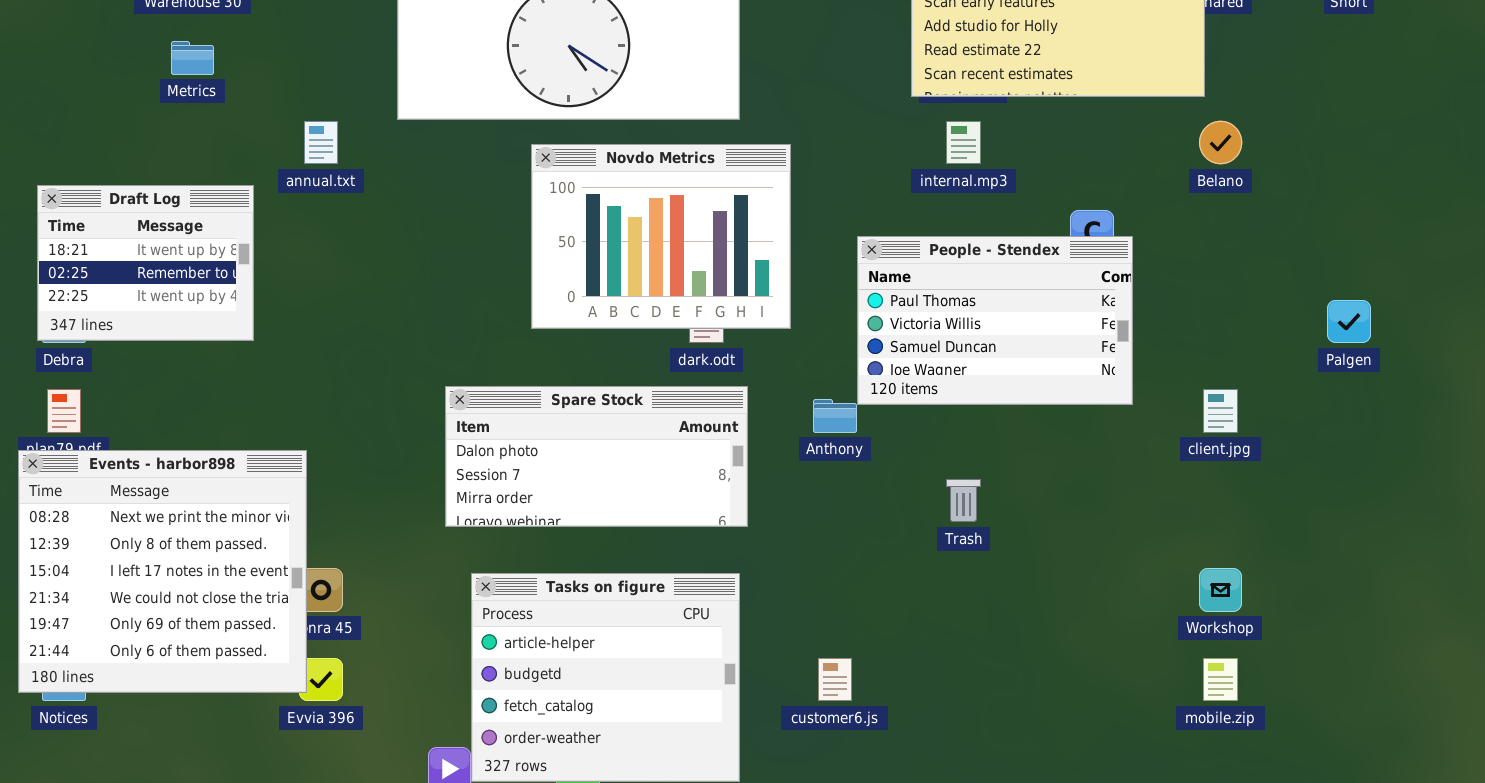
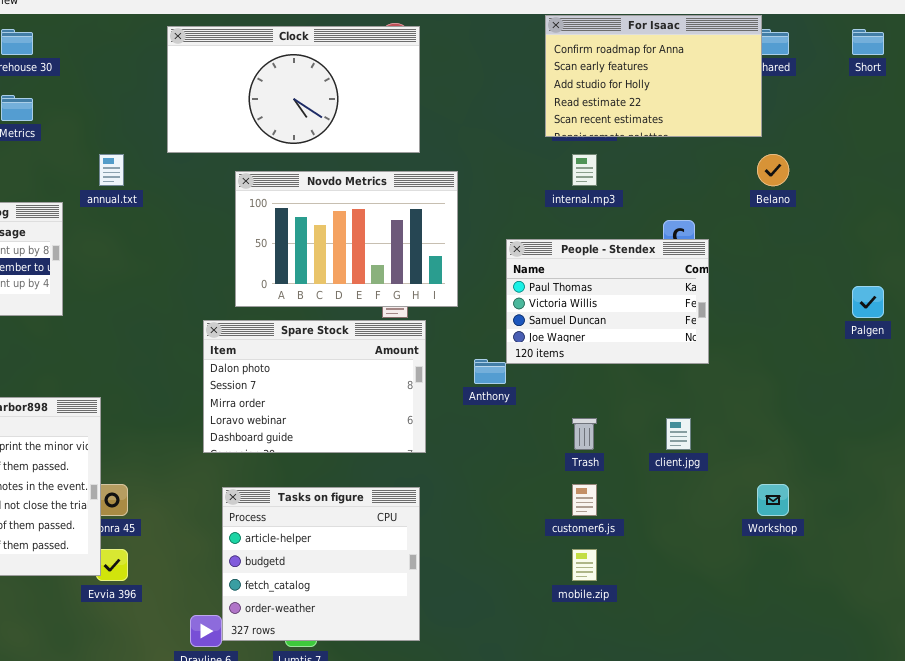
Novdo Metrics: [531,144,791,329] -> [235,171,458,307], resized
Spare Stock: [445,386,748,527] -> [203,320,426,453], resized
client.jpg: [1203,389,1238,433] -> [666,418,691,450], moved
customer6.js: [818,658,852,701] -> [572,484,597,516], moved
mobile.zip: [1203,658,1238,701] -> [572,549,597,581], moved

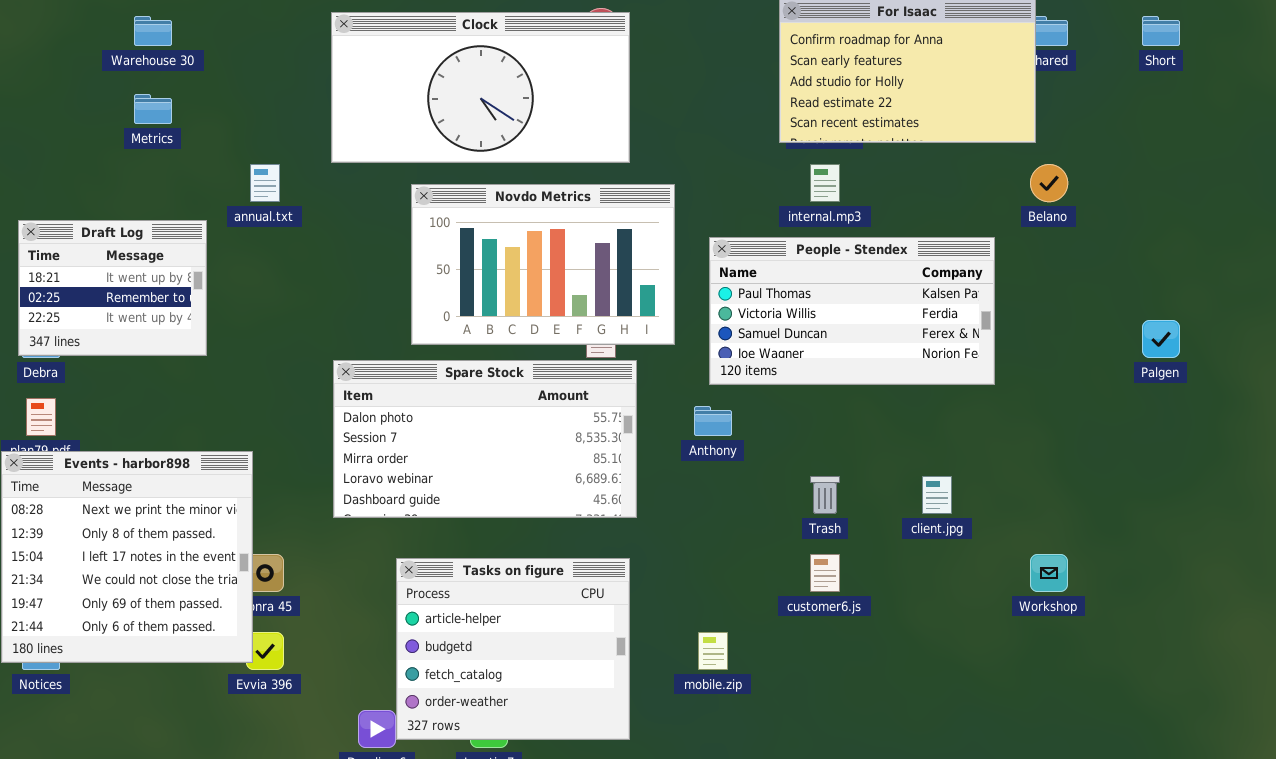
People - Stendex: [506,239,709,364] -> [709,237,995,385], moved, resized
Spare Stock: [203,320,426,453] -> [333,360,637,518], resized
mobile.zip: [572,549,597,581] -> [698,632,728,670], moved

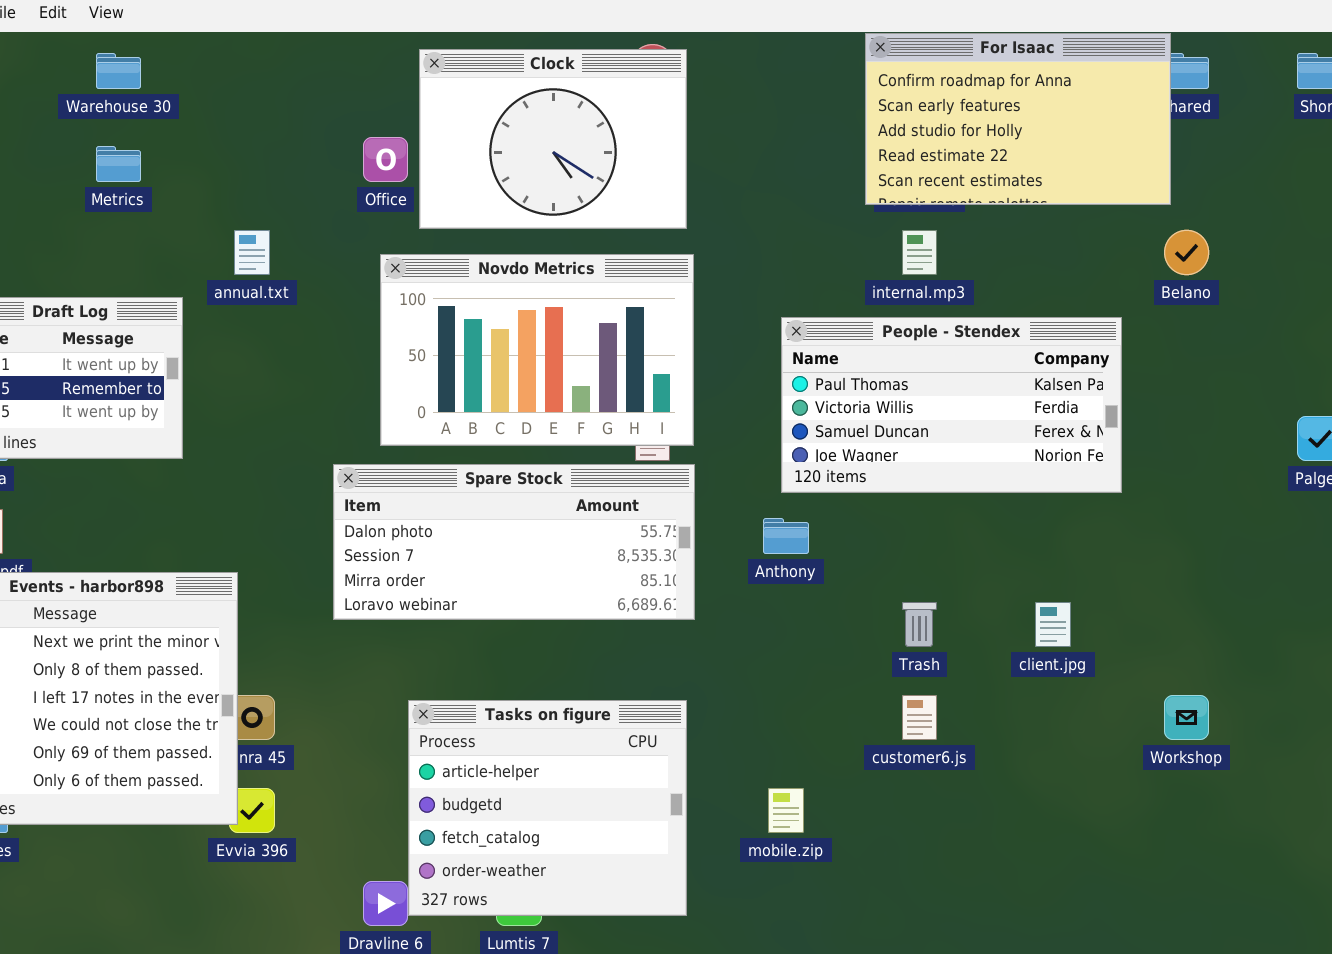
Clock: [331,12,630,163] -> [419,49,687,229], resized
Novdo Metrics: [411,184,675,345] -> [380,254,694,446], moved
Spare Stock: [333,360,637,518] -> [333,464,695,620], resized

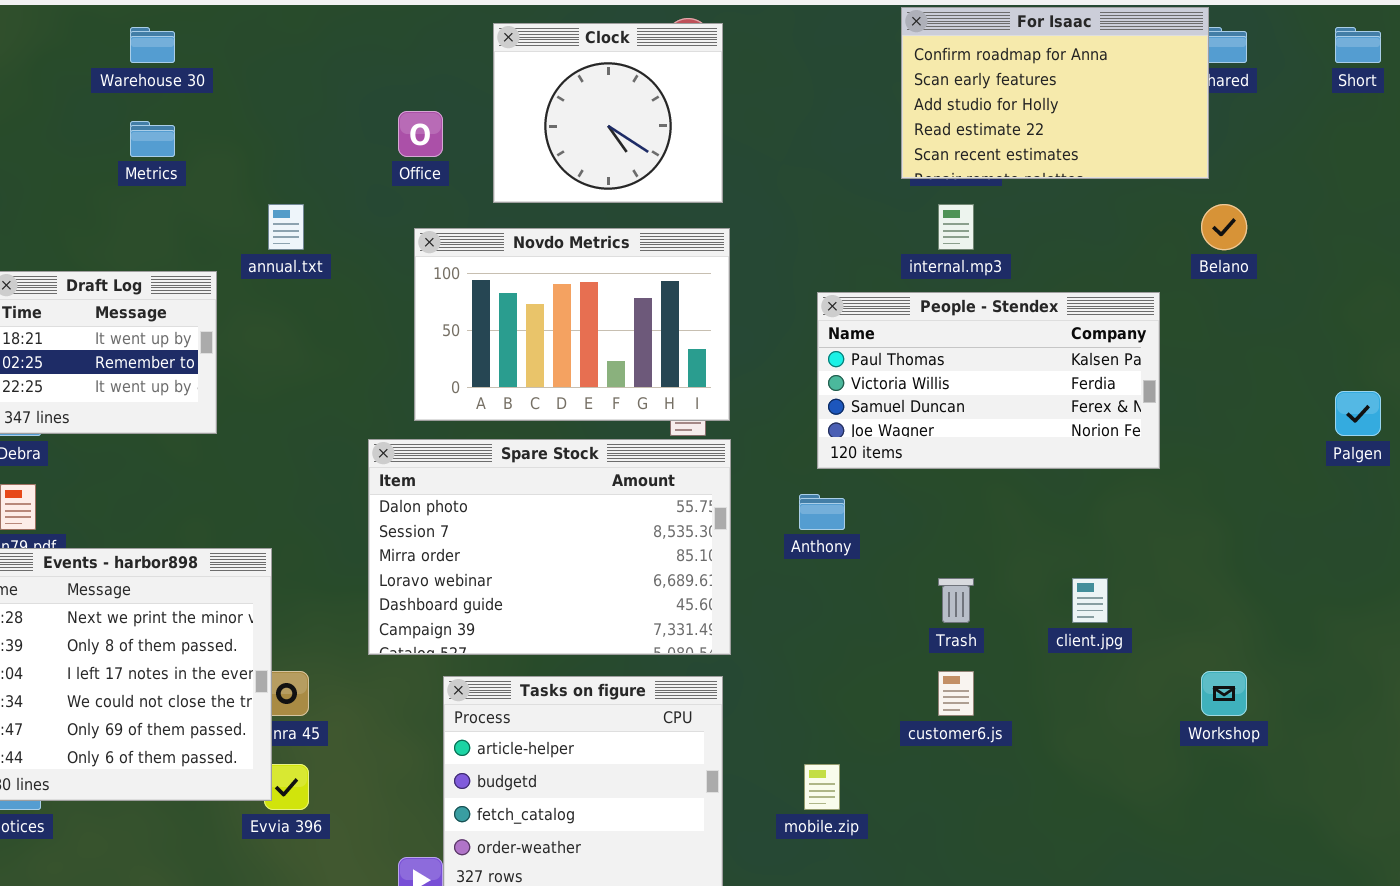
Clock: [419,49,687,229] -> [493,23,723,203], resized
Spare Stock: [333,464,695,620] -> [368,439,731,655], resized

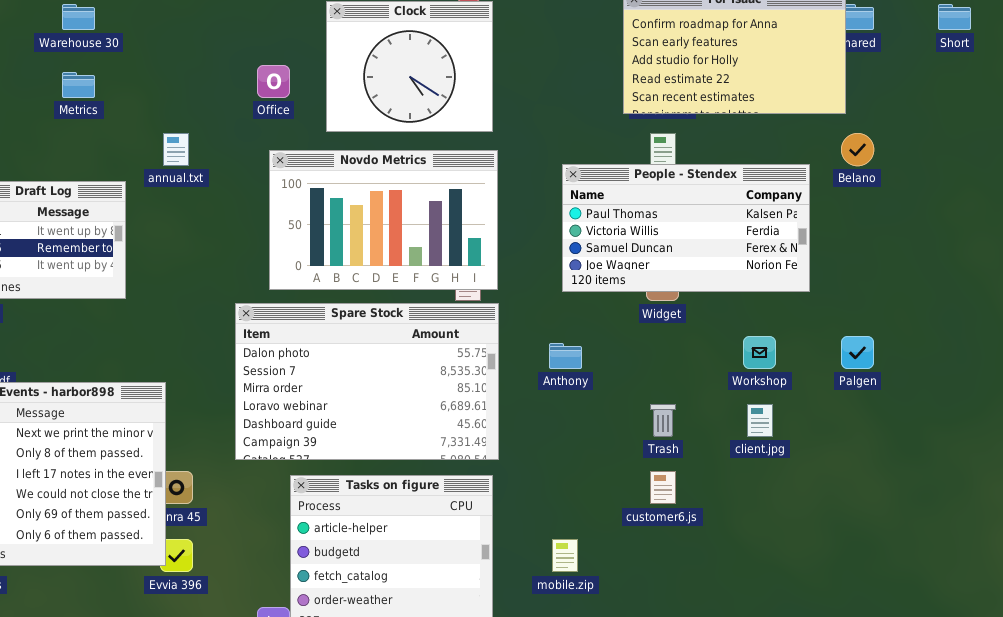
People - Stendex: [817,292,1160,469] -> [562,164,810,292], moved
Palgen: [1335,391,1381,436] -> [841,336,874,369], moved
Workshop: [1201,671,1247,716] -> [743,336,776,369], moved

